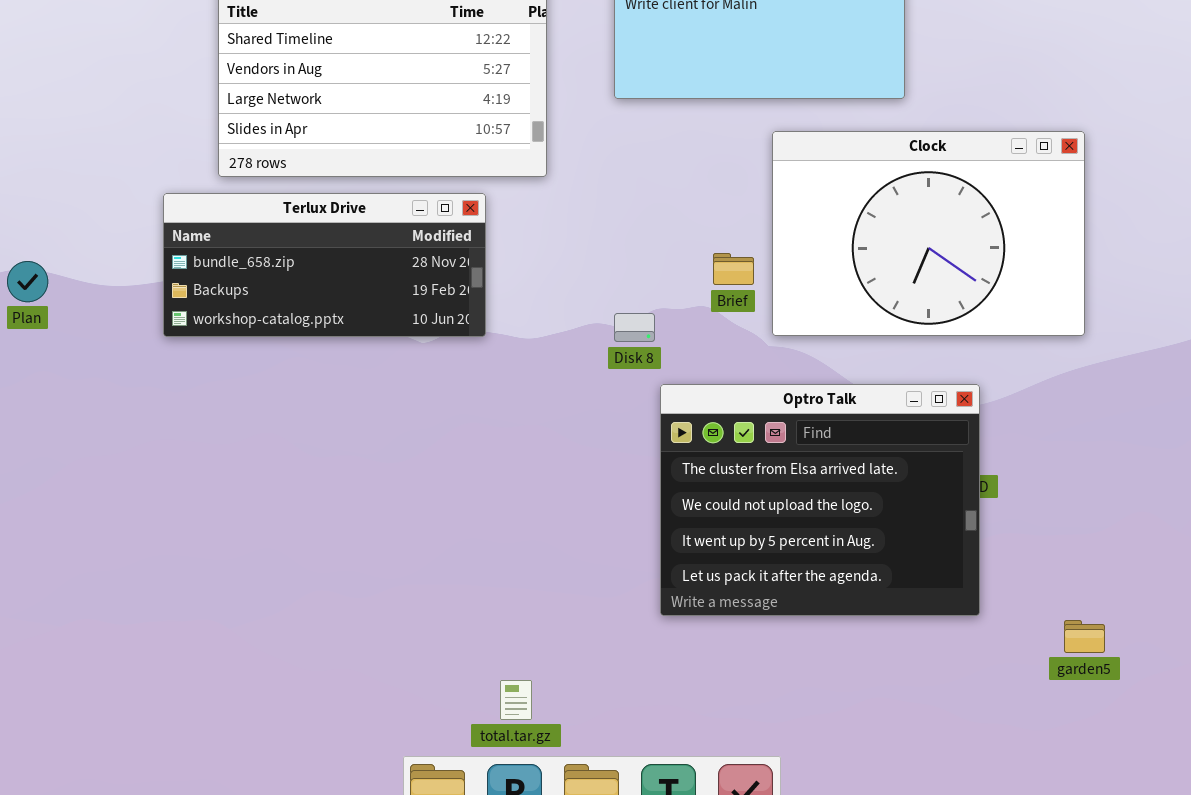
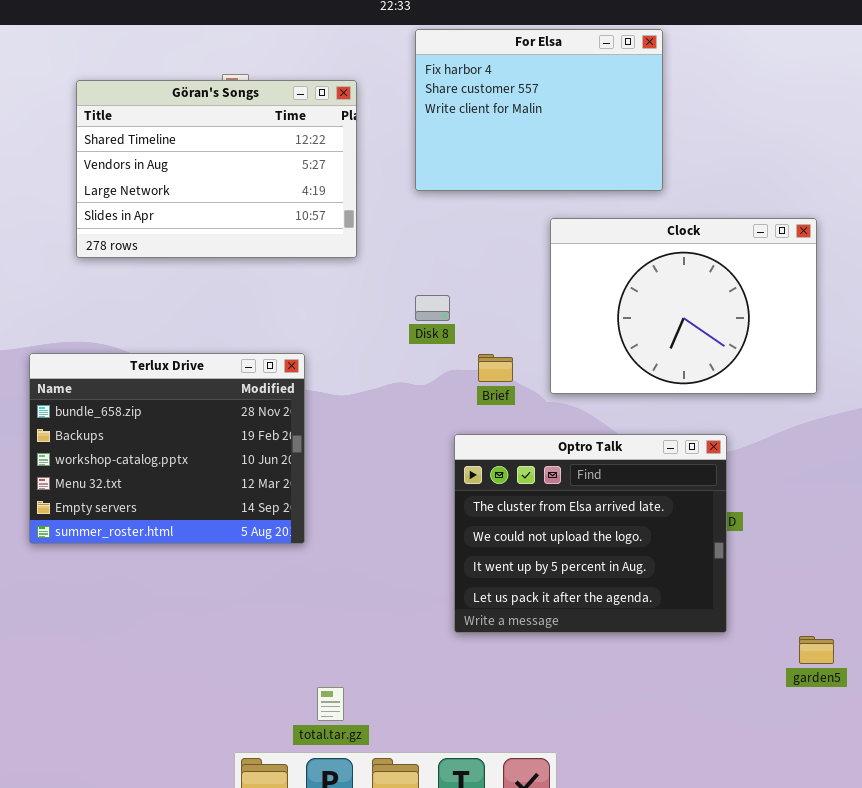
Terlux Drive: [163,193,486,337] -> [29,353,305,544], moved, resized
Brief: [713,253,754,285] -> [478,354,513,382], moved
Disk 8: [614,313,655,342] -> [415,295,450,321], moved

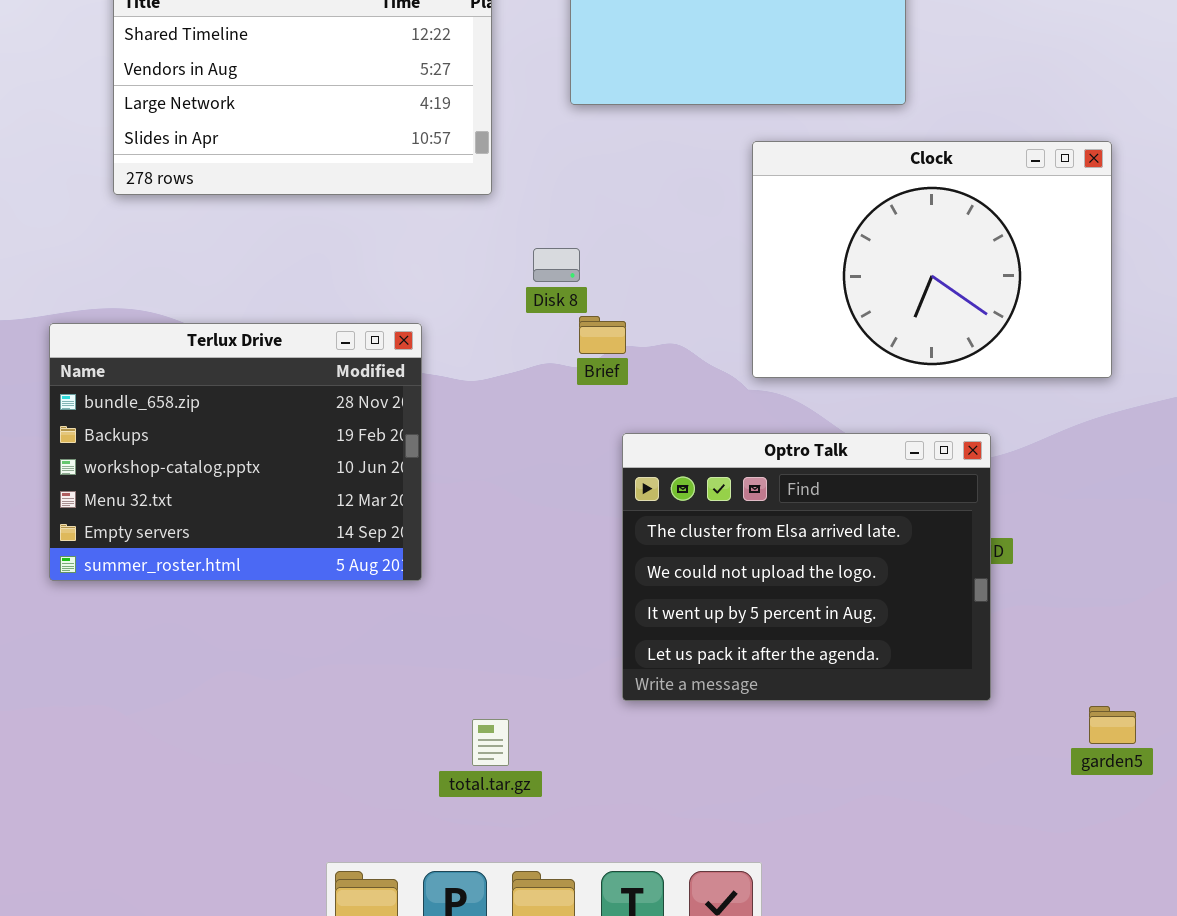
Disk 8: [415,295,450,321] -> [533,248,580,282], moved
Brief: [478,354,513,382] -> [579,316,626,354], moved
total.tar.gz: [317,687,344,721] -> [472,719,509,766], moved

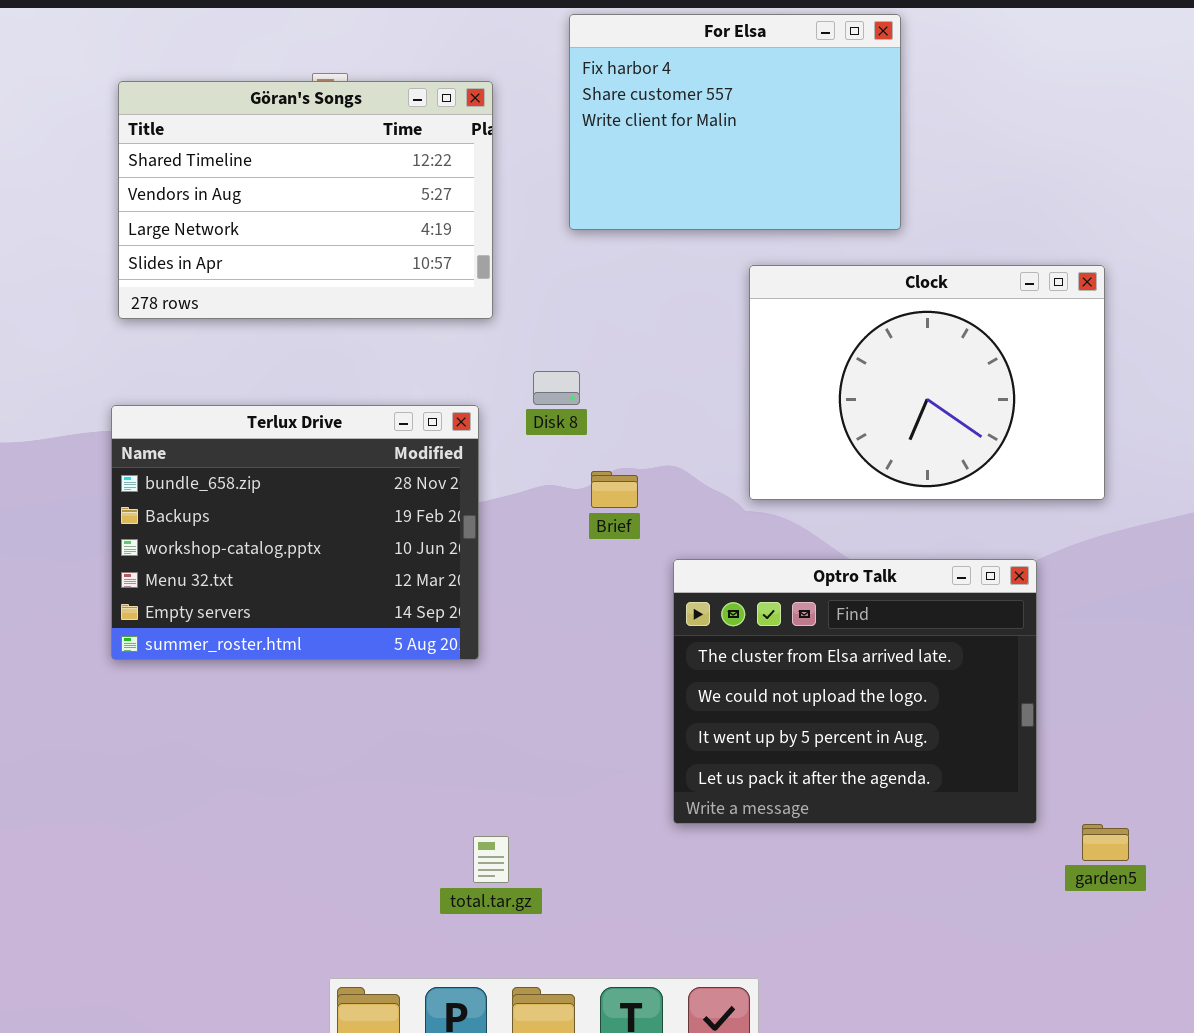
Brief: [579,316,626,354] -> [591,471,638,508], moved
Terlux Drive: [49,323,422,581] -> [111,405,479,660], moved
Optro Talk: [622,433,991,701] -> [673,559,1037,824], moved

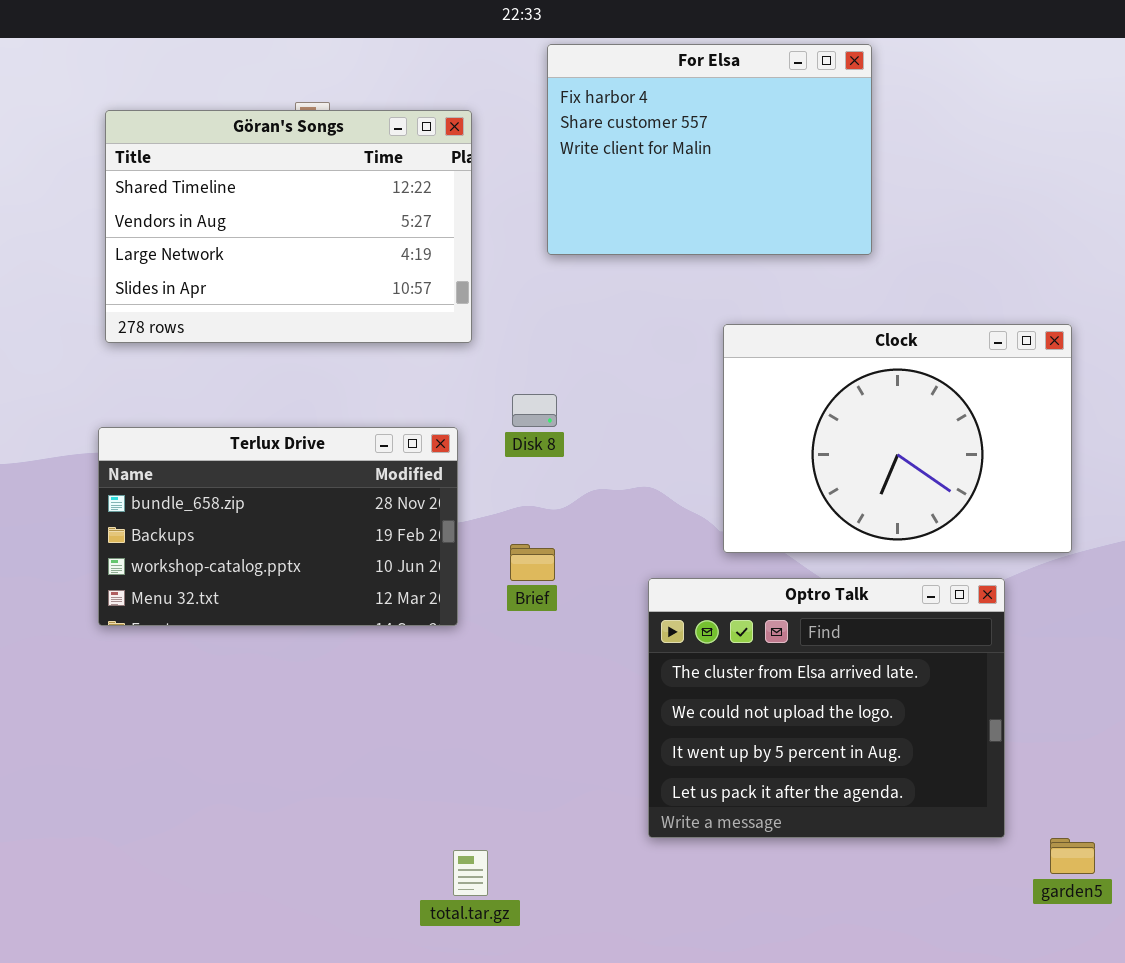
Clock: [749,265,1105,500] -> [723,324,1072,553], moved
Terlux Drive: [111,405,479,660] -> [98,427,458,626], resized
Brief: [591,471,638,508] -> [510,544,555,581], moved

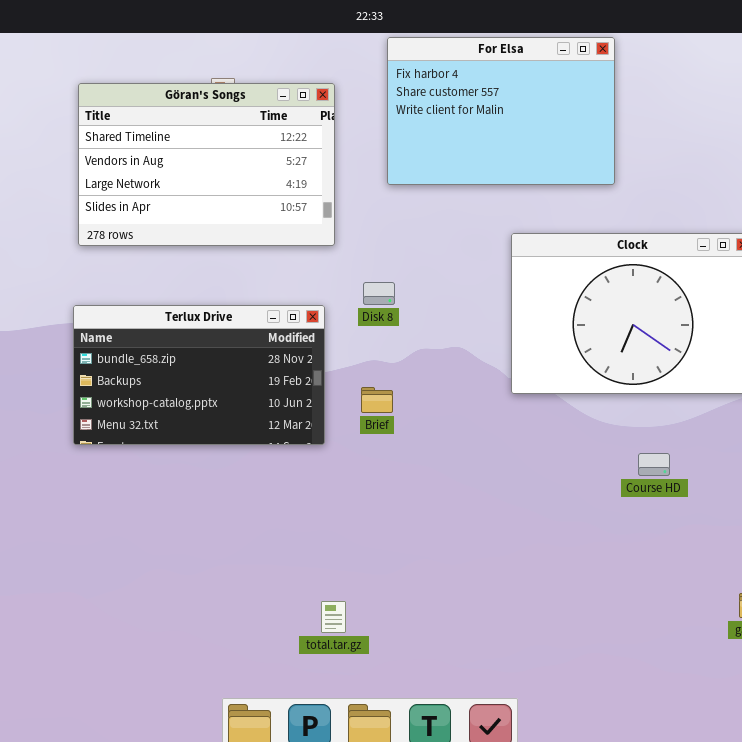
Optro Talk: [648,578,1005,838] -> none, closed

